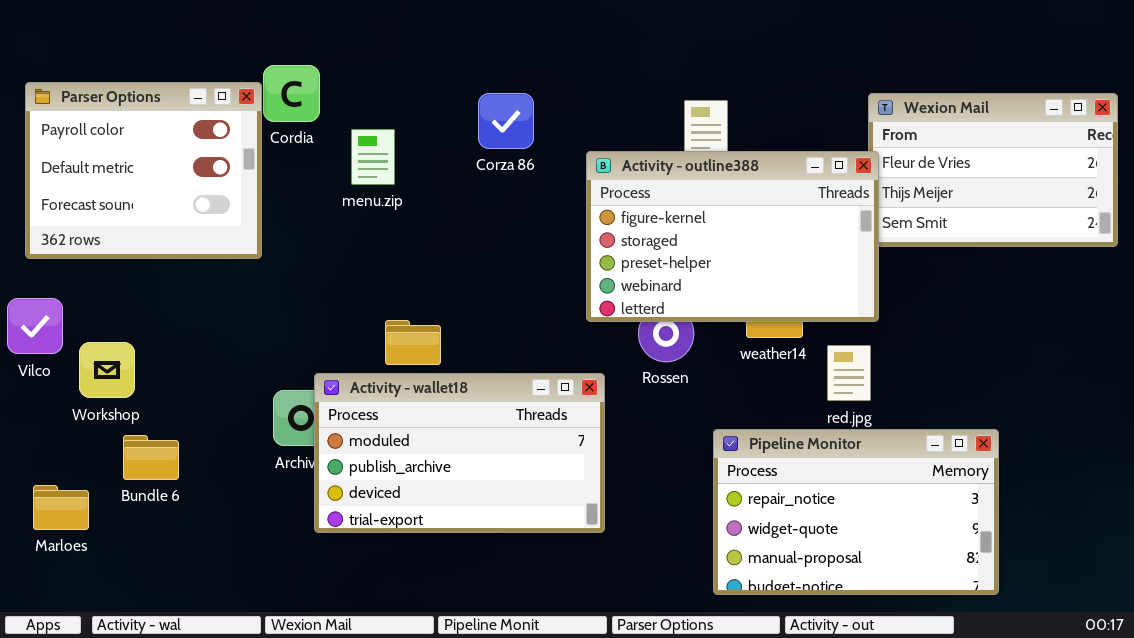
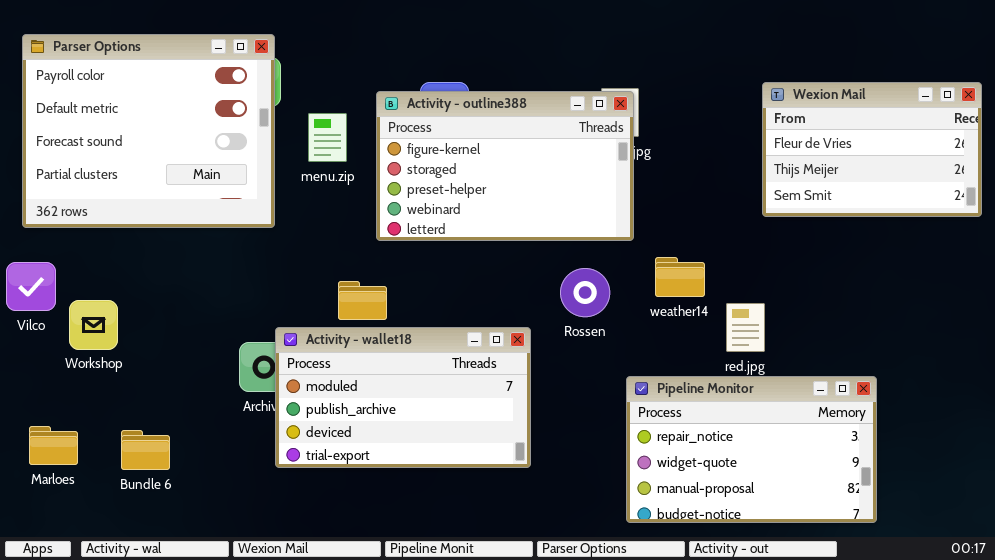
Parser Options: [25,82,262,259] -> [22,34,275,228], resized
Activity - outline388: [586,151,879,322] -> [376,91,634,241], moved
Bundle 6: [123,435,179,480] -> [121,430,170,470], moved

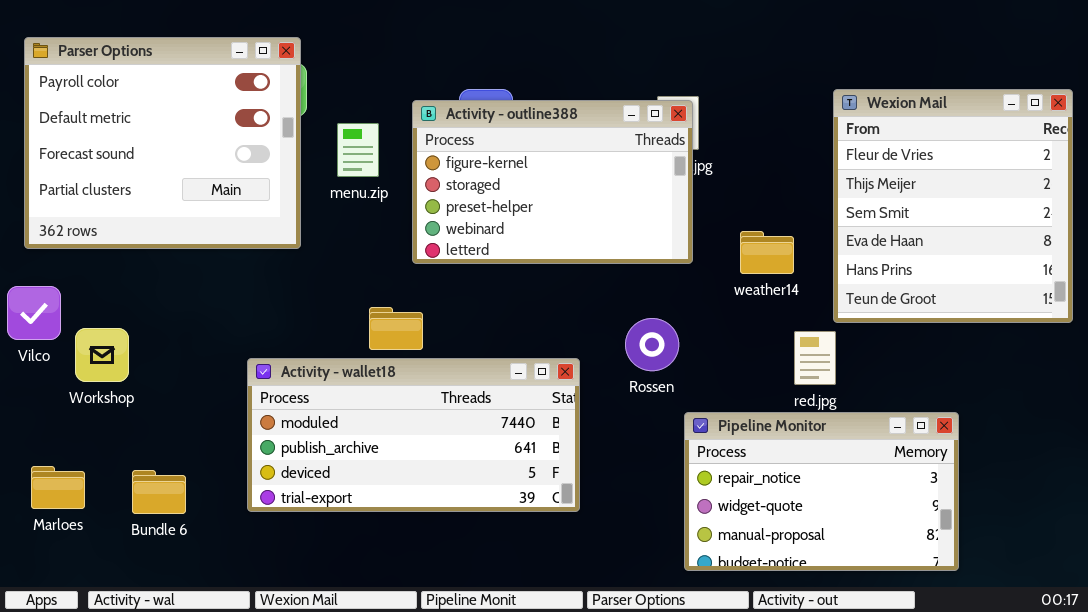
Wexion Mail: [762,82,982,217] -> [833,89,1073,323], resized
weather14: [655,257,705,297] -> [740,231,794,274], moved
Rossen: [560,268,610,317] -> [625,318,679,371], moved
Activity - wallet18: [275,327,531,468] -> [247,358,580,512], resized

